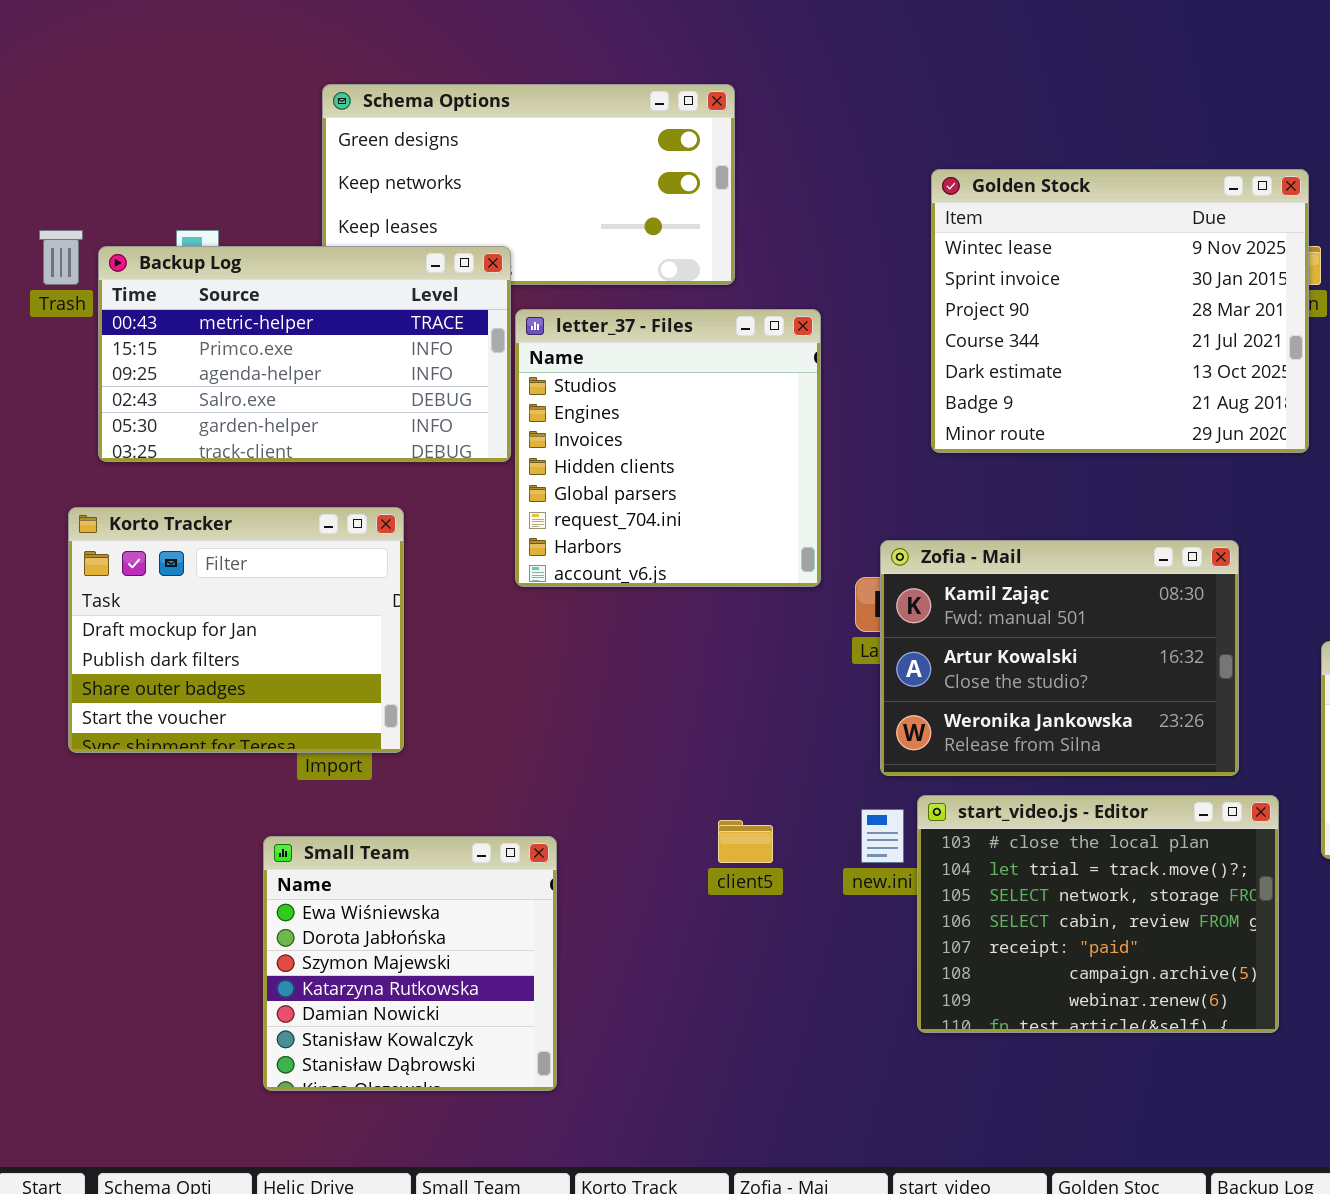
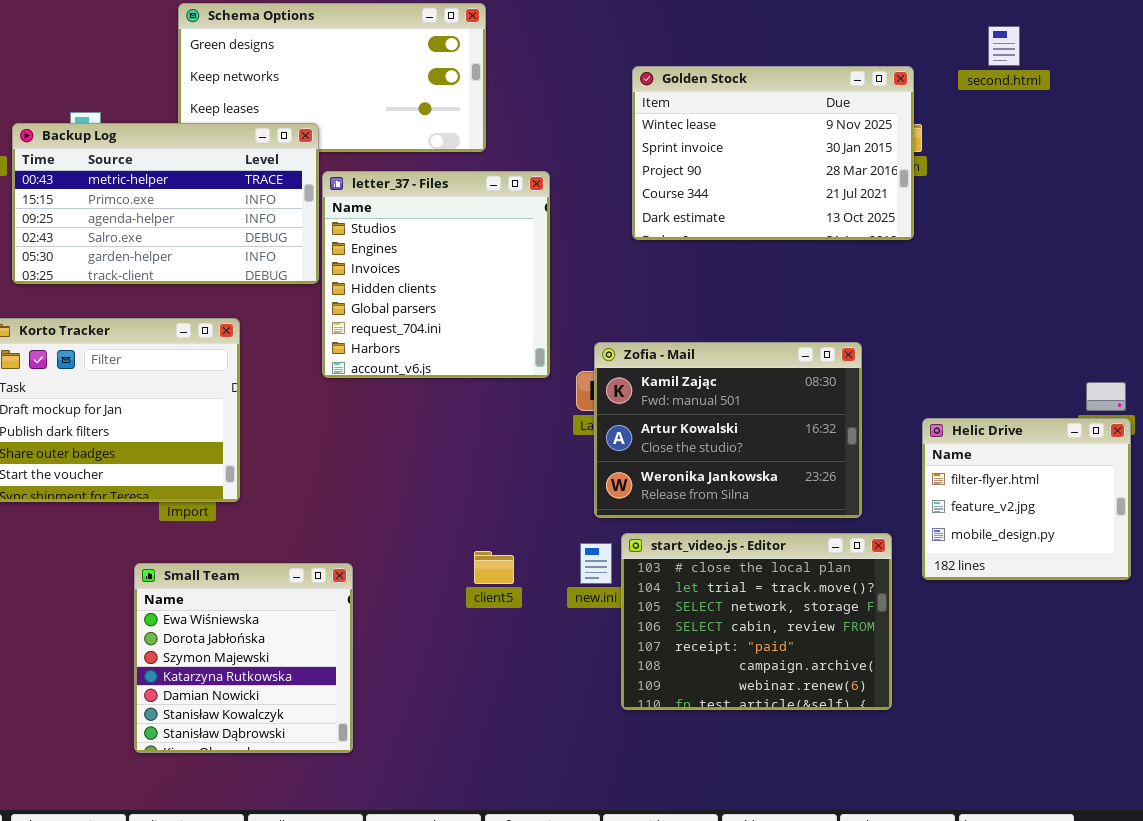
Golden Stock: [931,169,1309,453] -> [632,66,914,240], resized

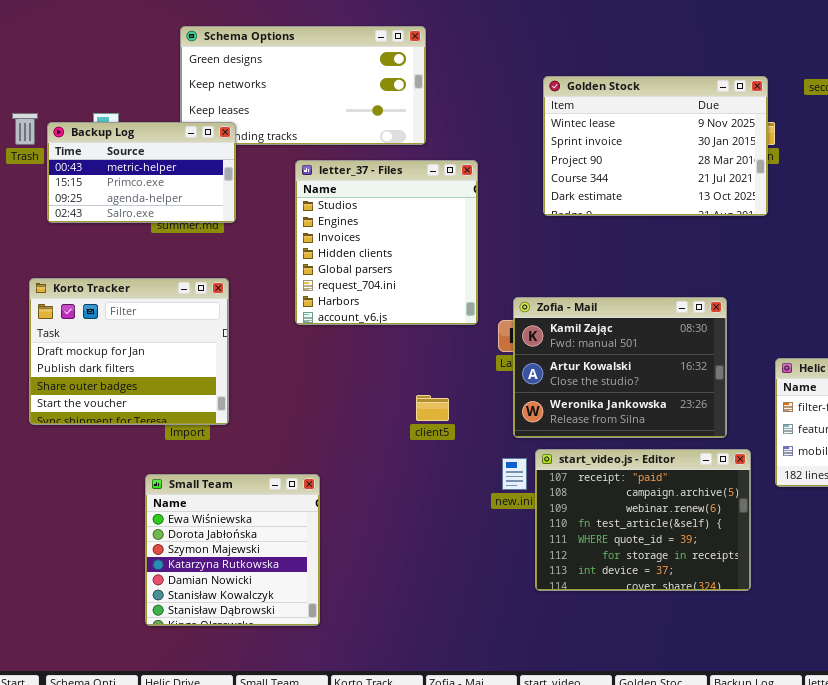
Backup Log: [12,123,319,284] -> [47,122,236,223], resized
start_video.js - Editor: [621,533,892,710] -> [535,449,751,591], scrolled down 4 rows
client5: [474,551,514,584] -> [416,395,449,421], moved

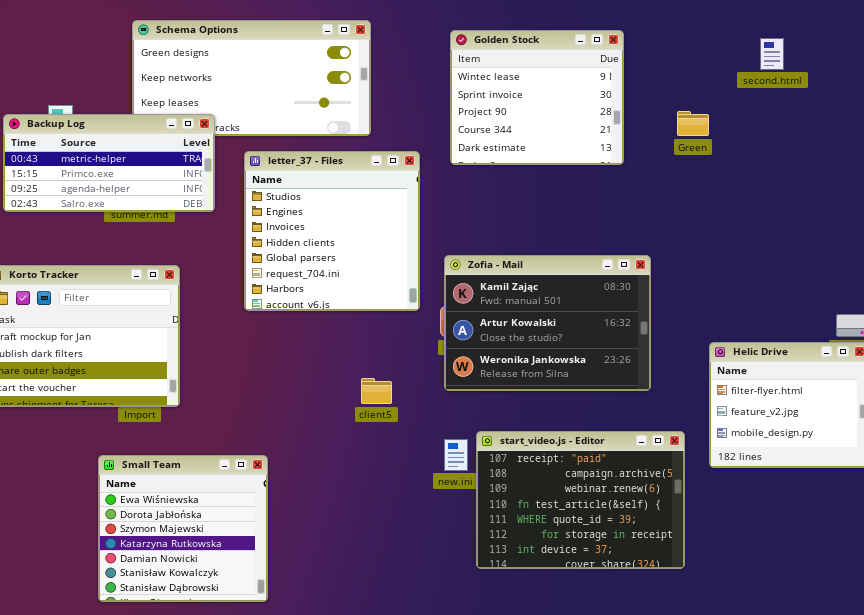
Golden Stock: [543,76,768,216] -> [450,30,624,165], moved, resized
Backup Log: [47,122,236,223] -> [3,114,215,212], resized
Zofia - Mail: [513,297,727,438] -> [444,255,651,391], moved

